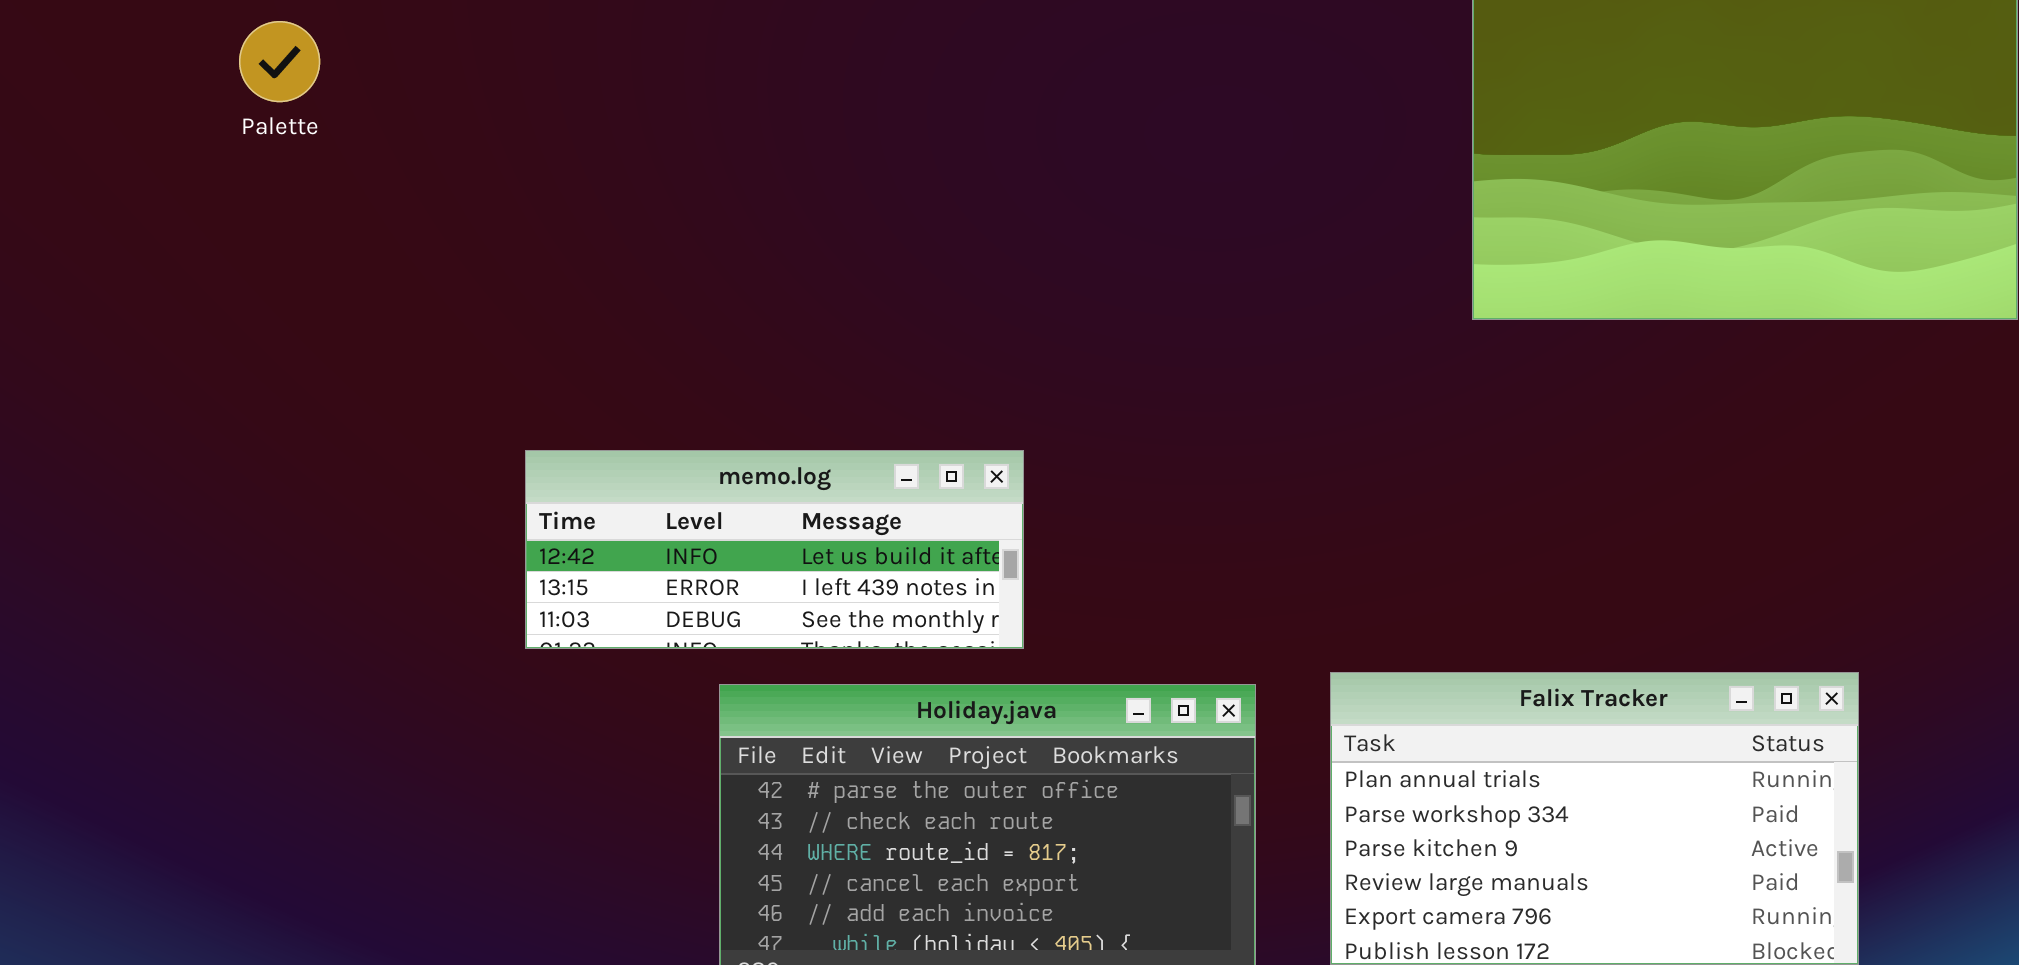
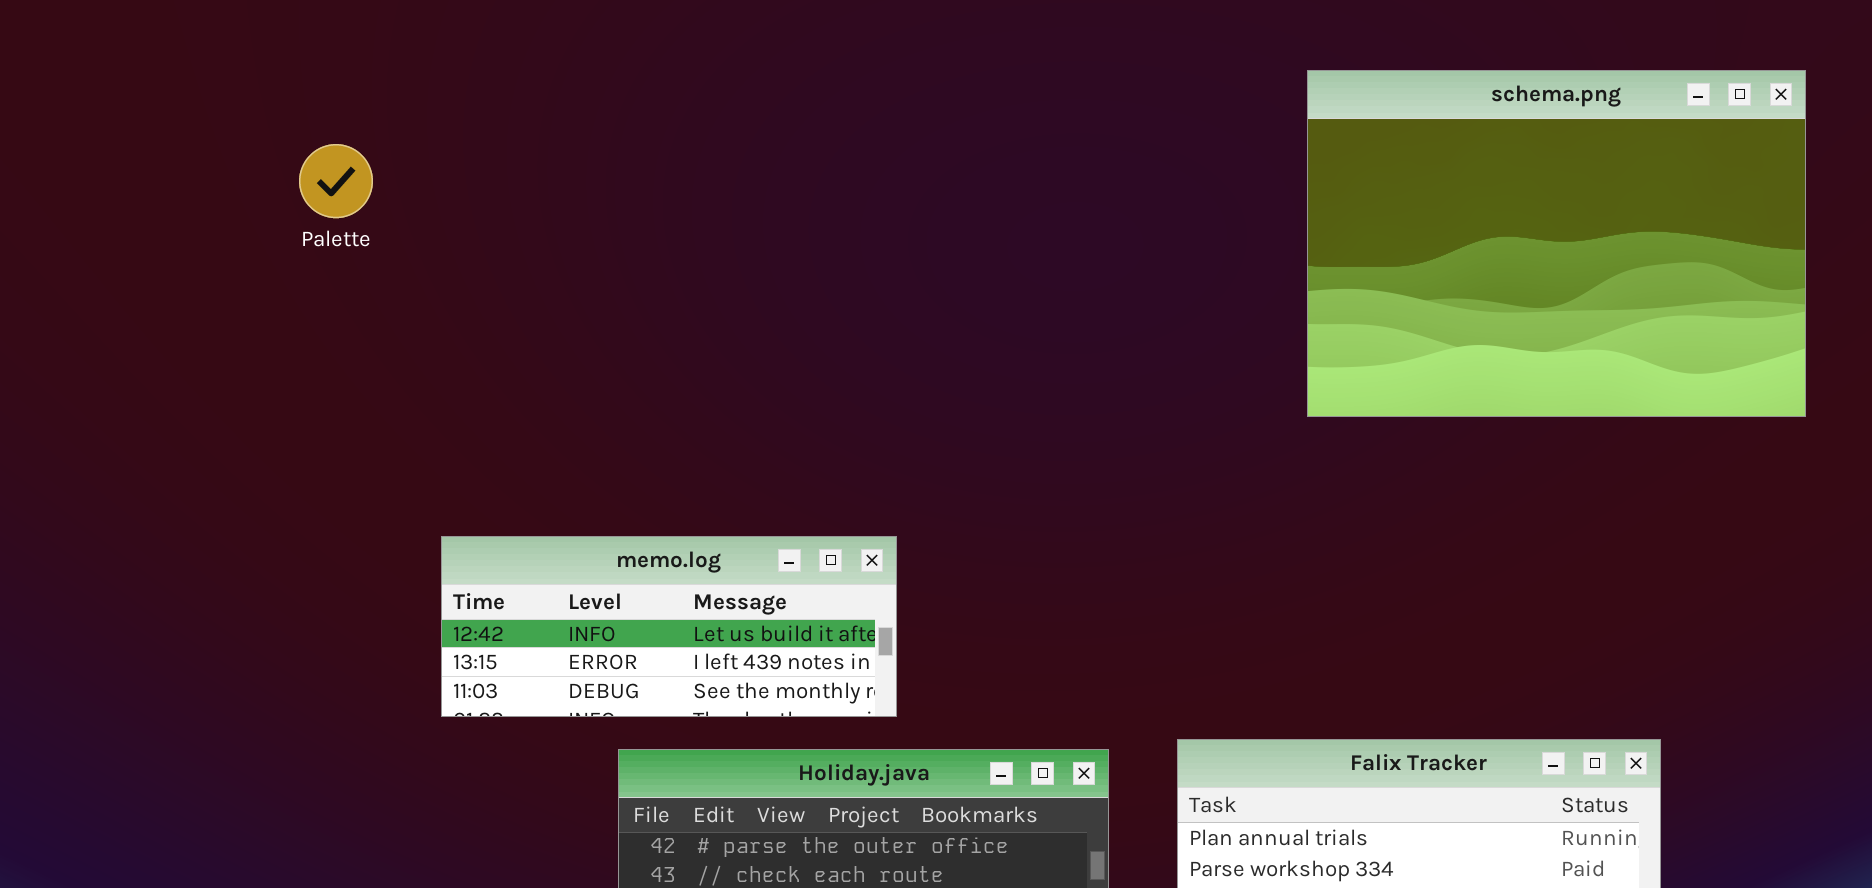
Palette: [239,21,320,102] -> [299,144,373,218], moved

